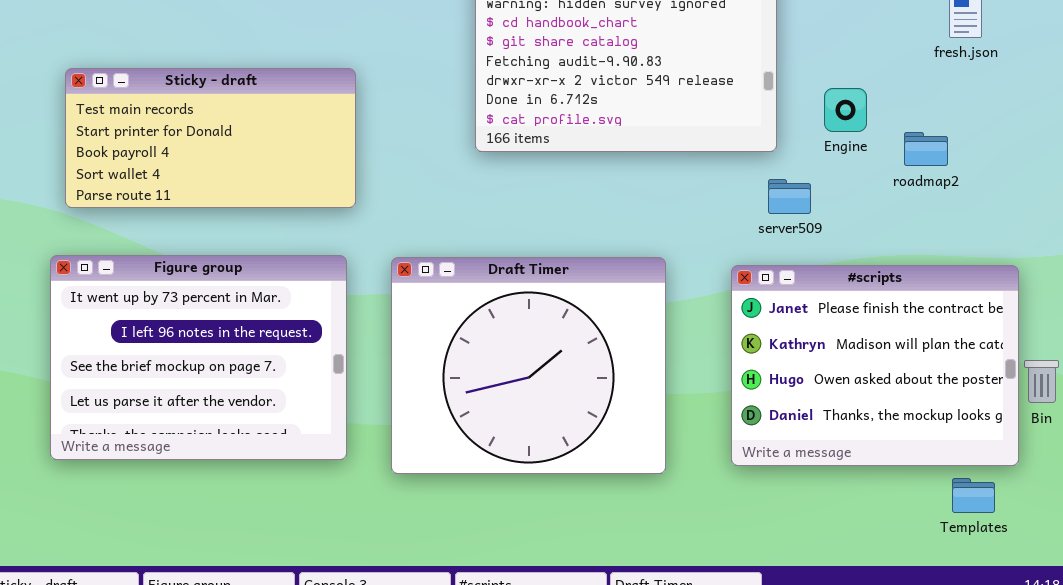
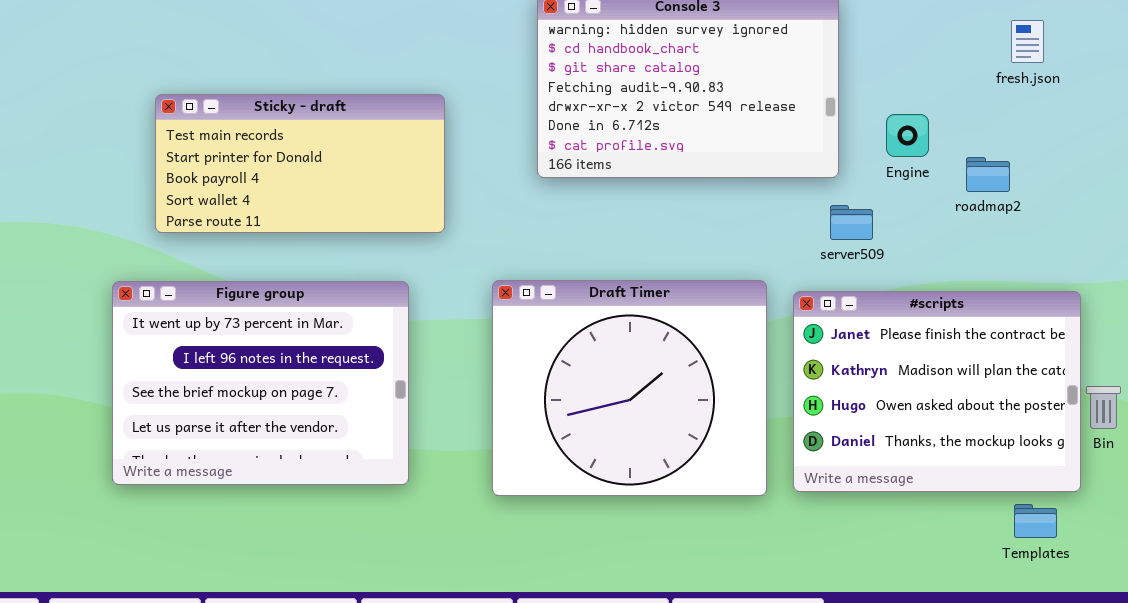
Sticky - draft: [65,68,356,208] -> [155,94,445,233], moved
Draft Timer: [391,257,666,474] -> [492,280,767,496], moved

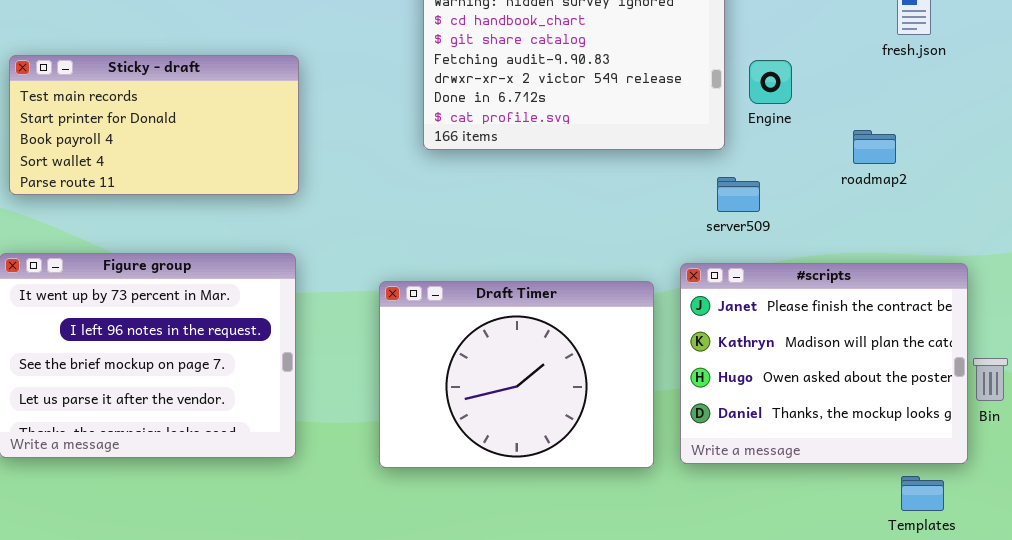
Sticky - draft: [155,94,445,233] -> [9,55,299,195], moved
Engine: [886,114,929,157] -> [749,60,792,104], moved
Draft Timer: [492,280,767,496] -> [379,281,654,468], resized

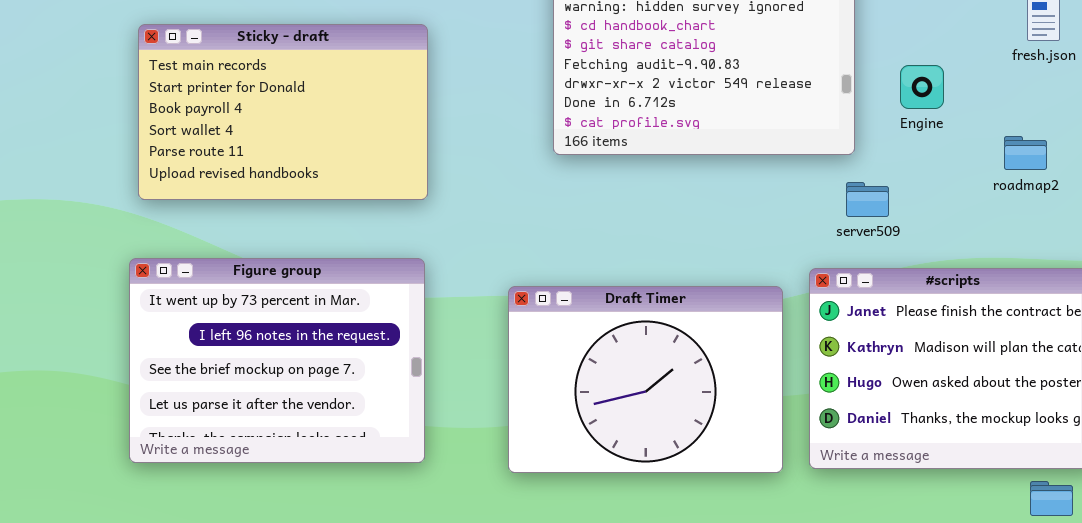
Sticky - draft: [9,55,299,195] -> [138,24,428,200], resized
Engine: [749,60,792,104] -> [900,65,944,109], moved
roadmap2: [853,130,896,164] -> [1004,136,1047,170], moved

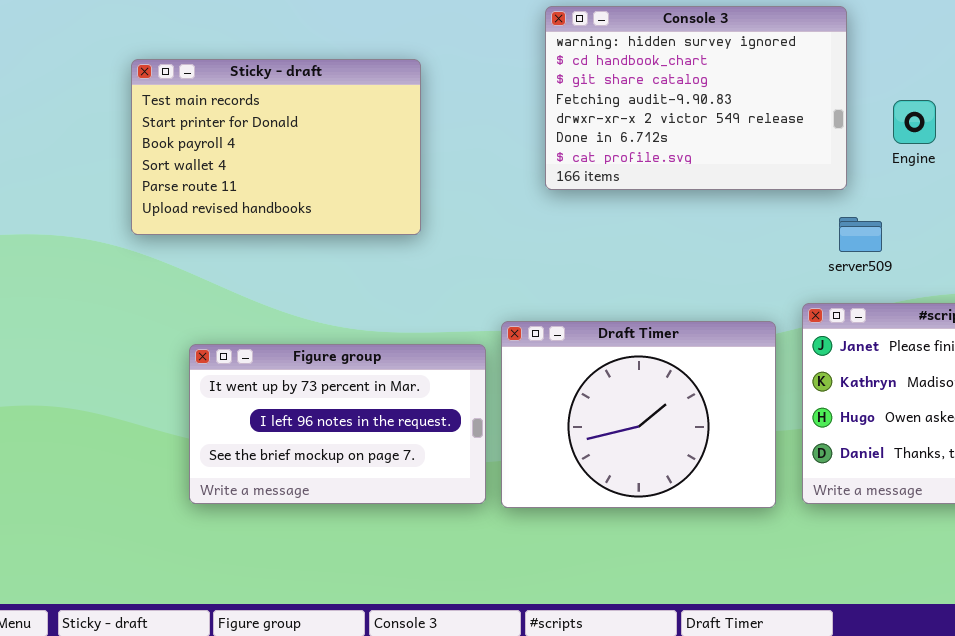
Figure group: [129,258,425,463] -> [189,344,486,504], moved, resized

